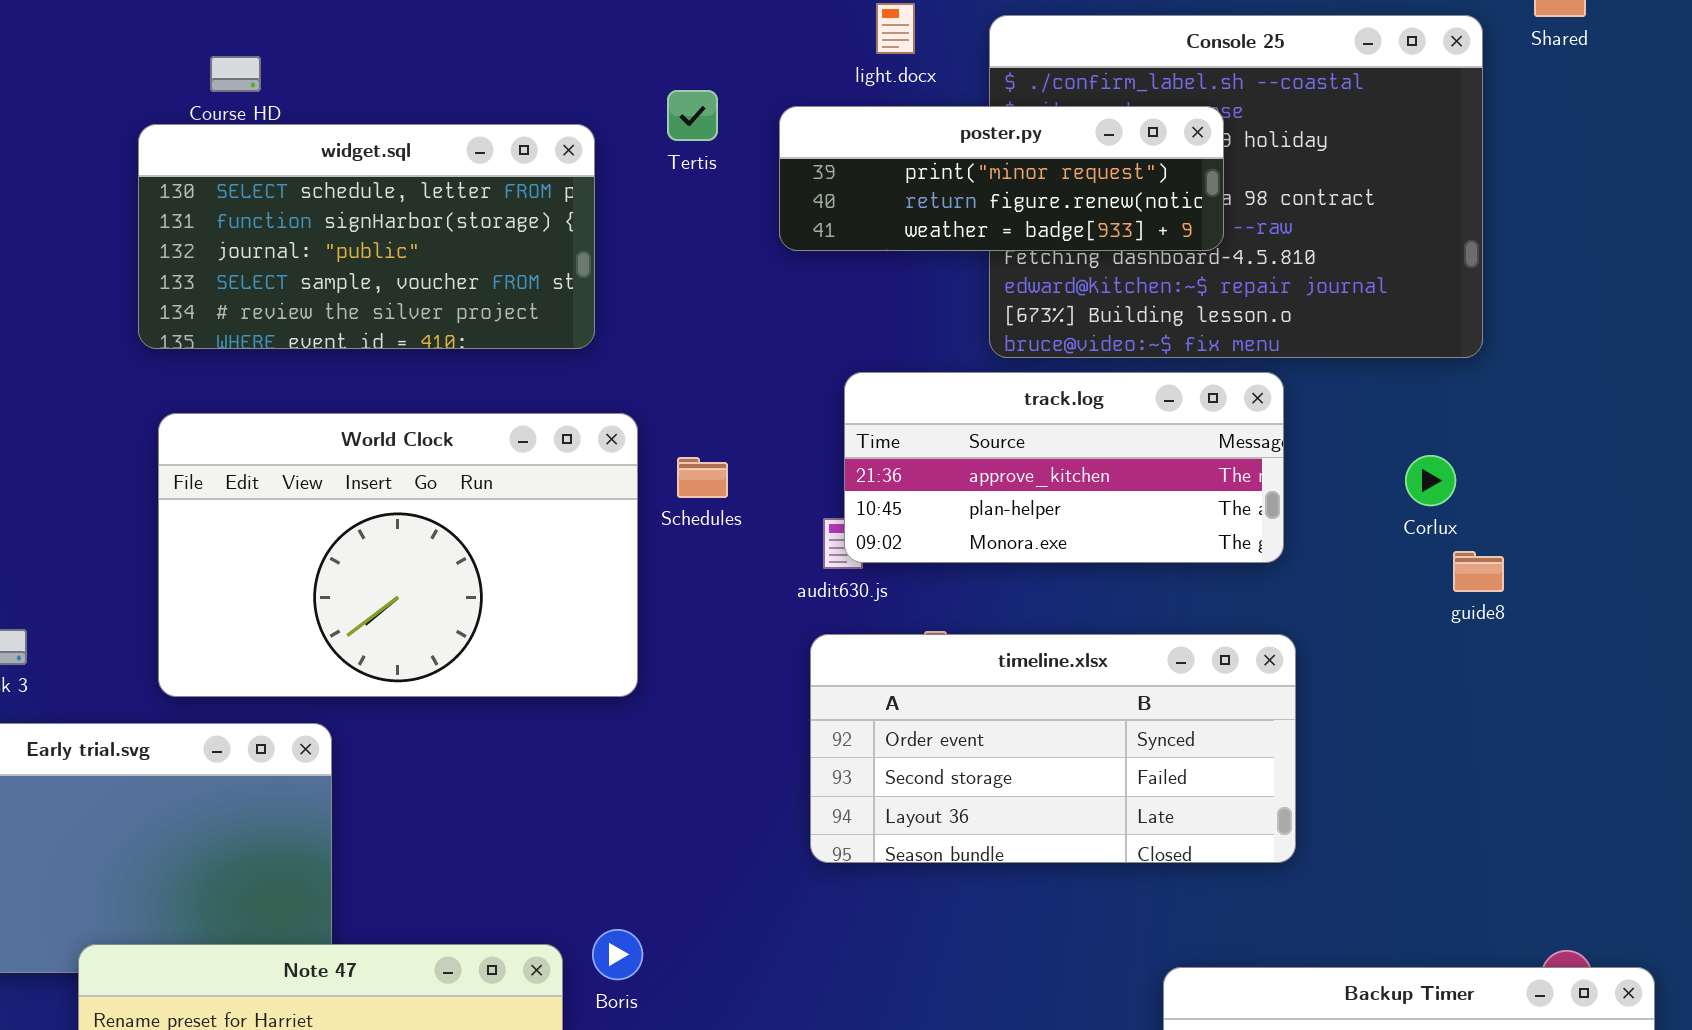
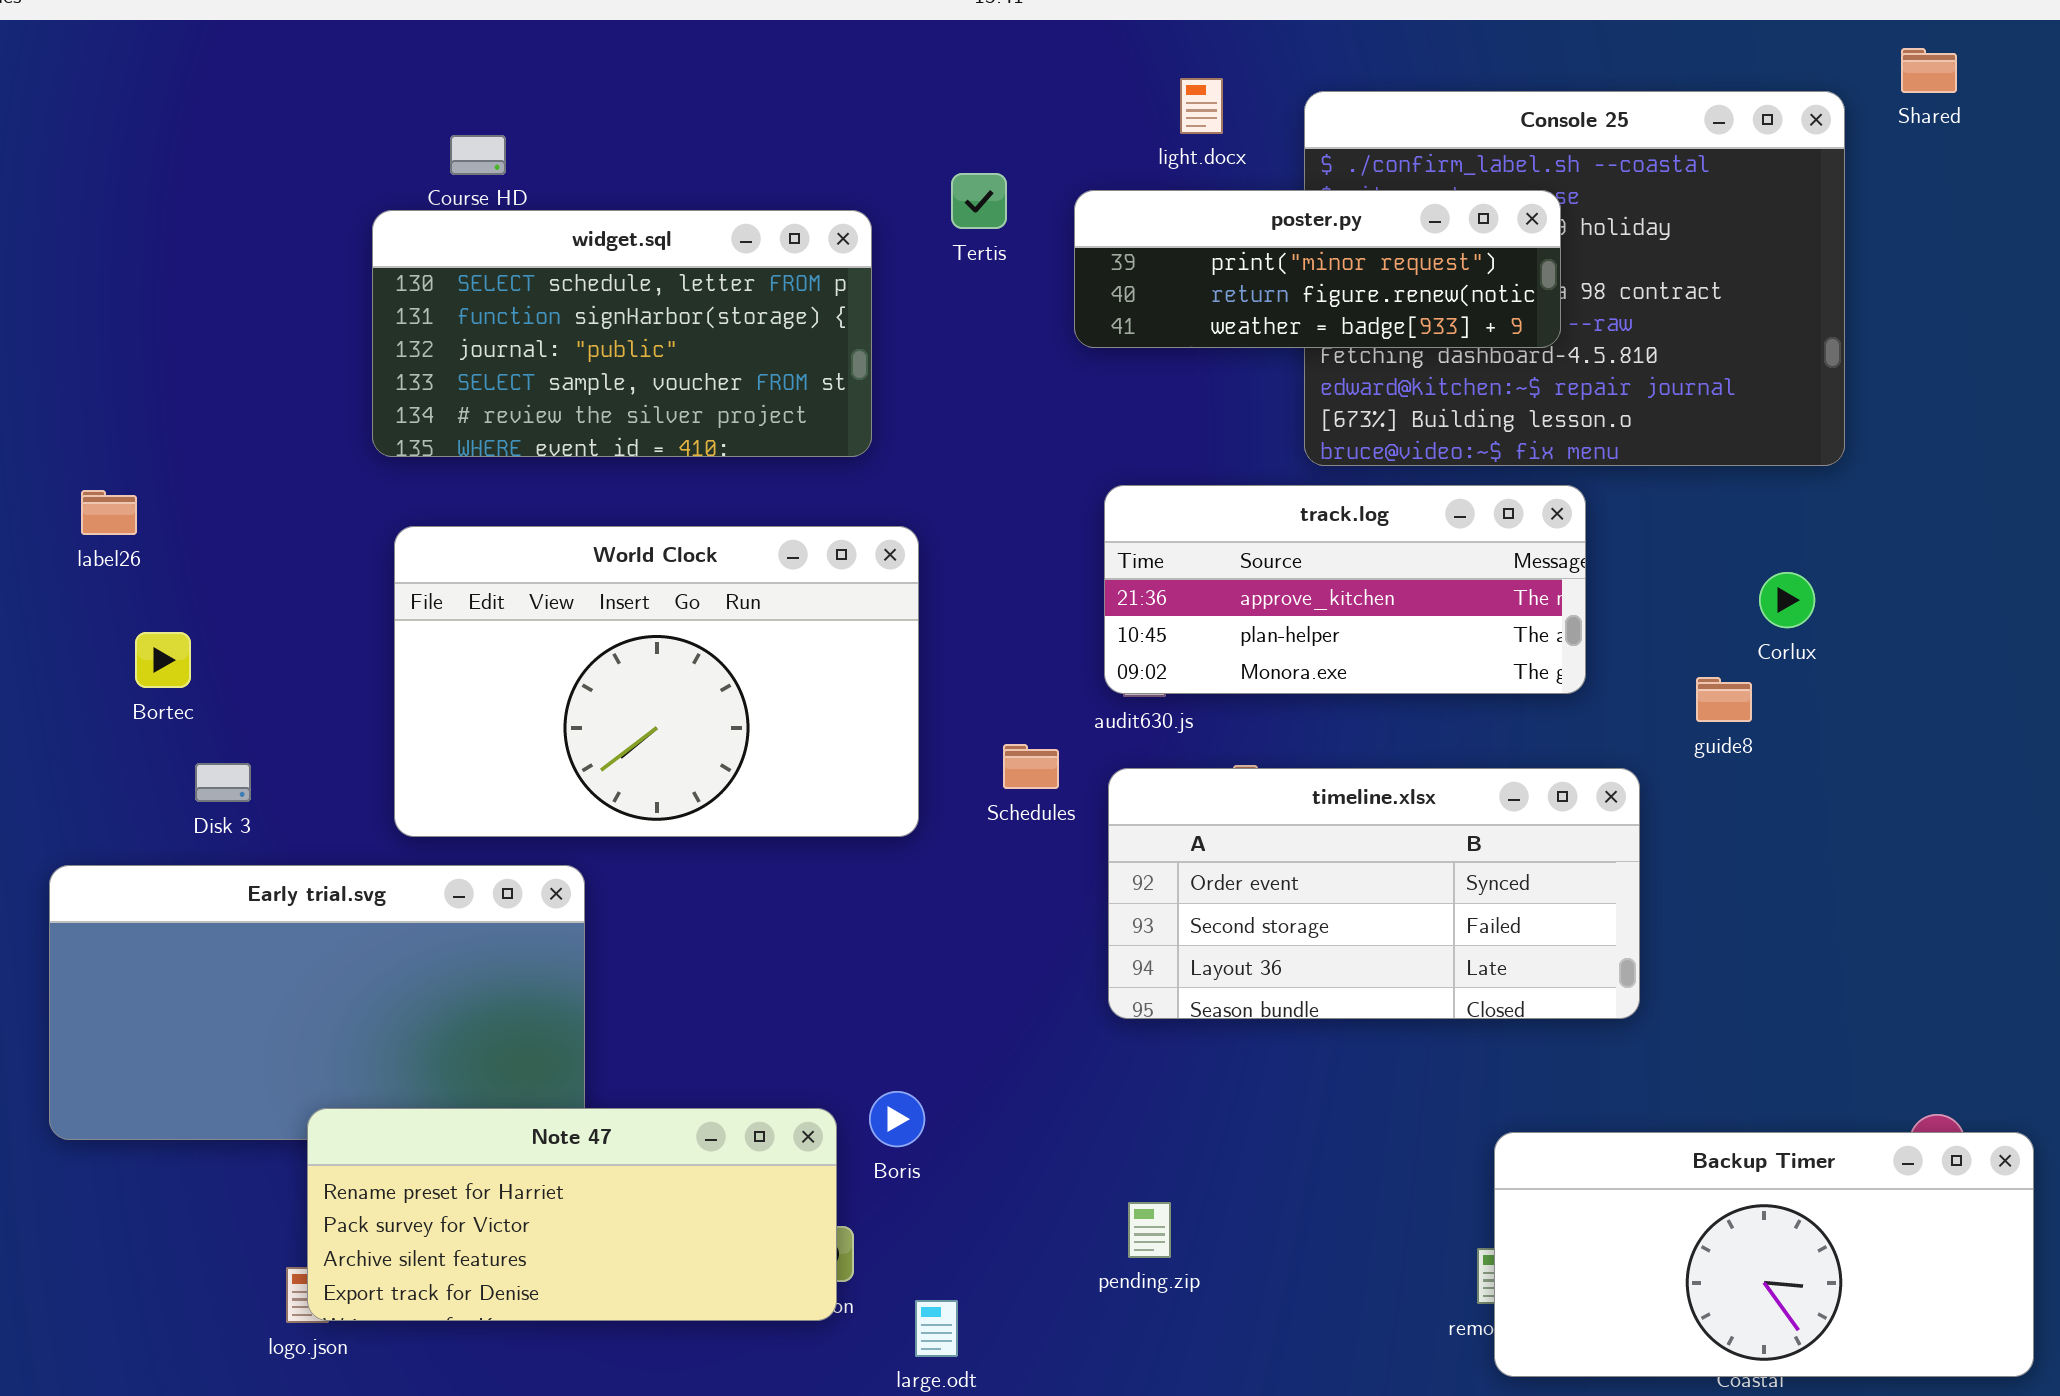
track.log: [844,372,1284,563] -> [1104,485,1586,694], moved
Schedules: [677,457,728,498] -> [1003,744,1059,789], moved
guide8: [1453,551,1504,592] -> [1696,677,1752,722], moved

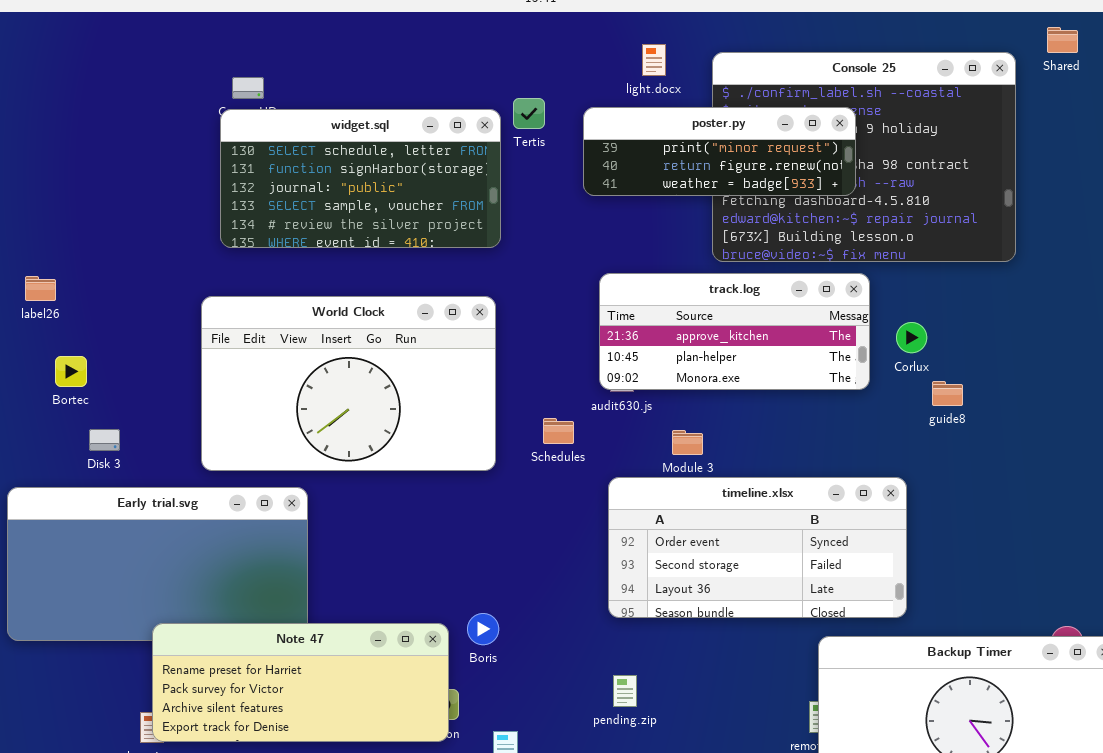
widget.sql: [372,210,872,457] -> [220,109,501,248], moved
Corlux: [1759,572,1815,628] -> [896,322,927,353], moved
timeline.xlsx: [1108,768,1640,1019] -> [608,477,907,618], moved

